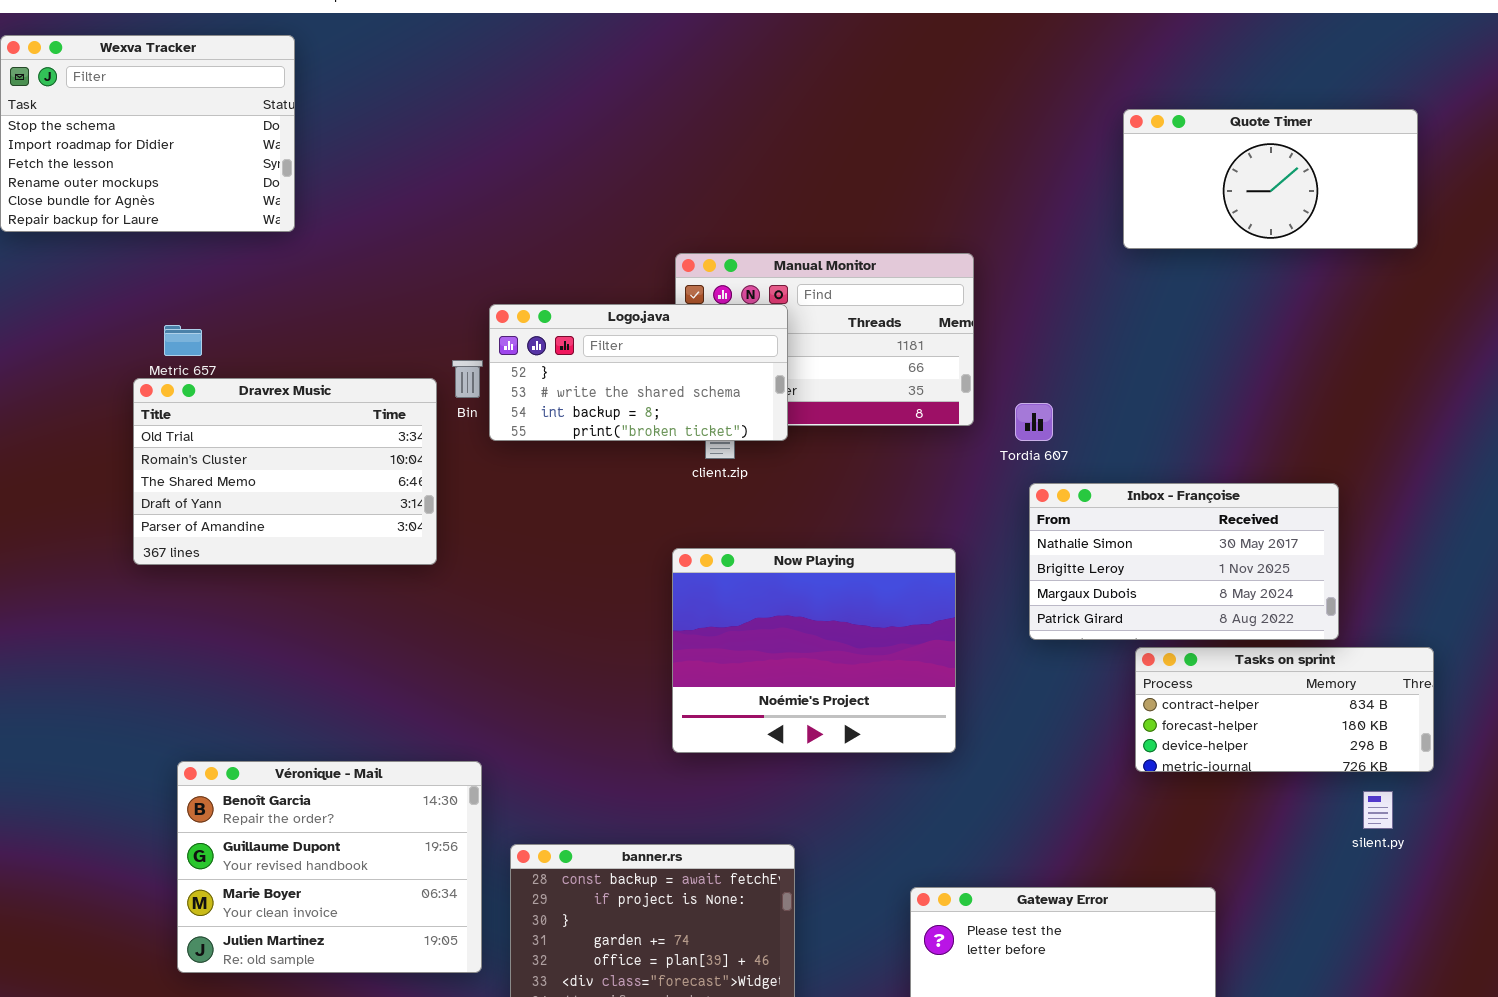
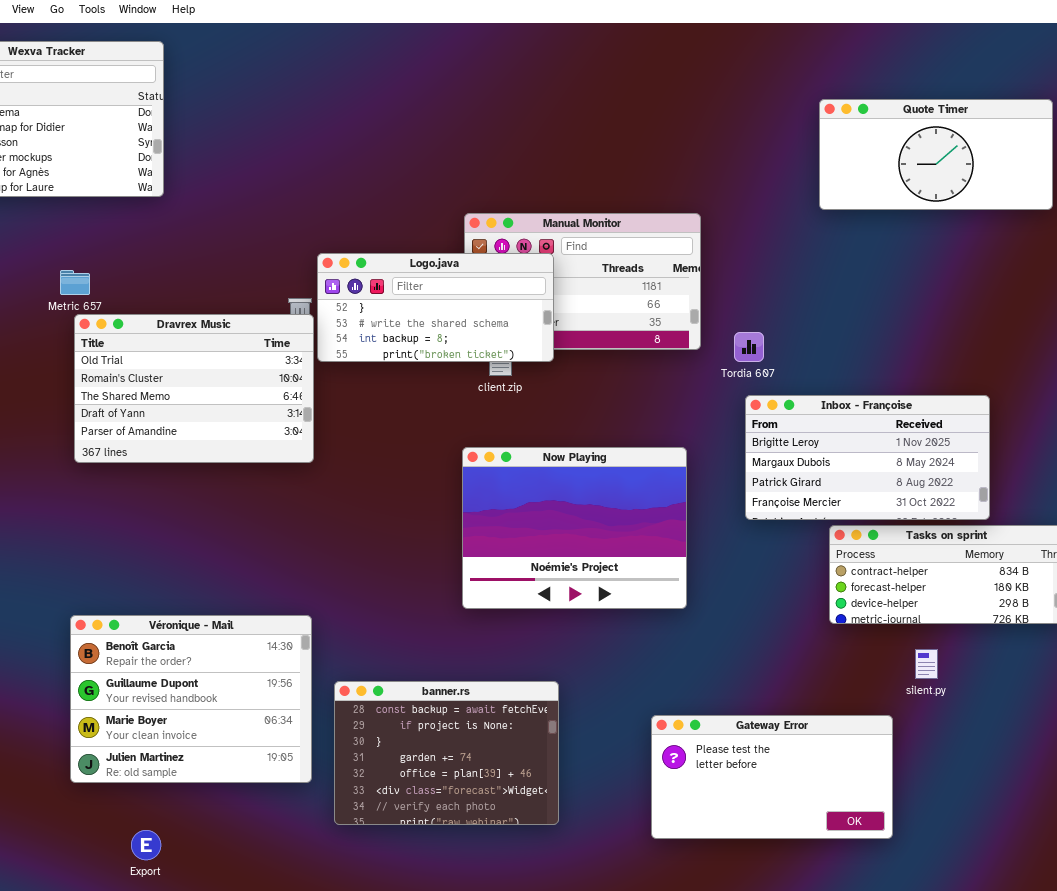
Dravrex Music: [133,378,437,565] -> [74,314,314,463], moved
Inbox - Françoise: [1029,483,1339,640] -> [745,395,990,520], scrolled down 1 row
silent.py: [1363,791,1393,829] -> [915,649,938,679], moved

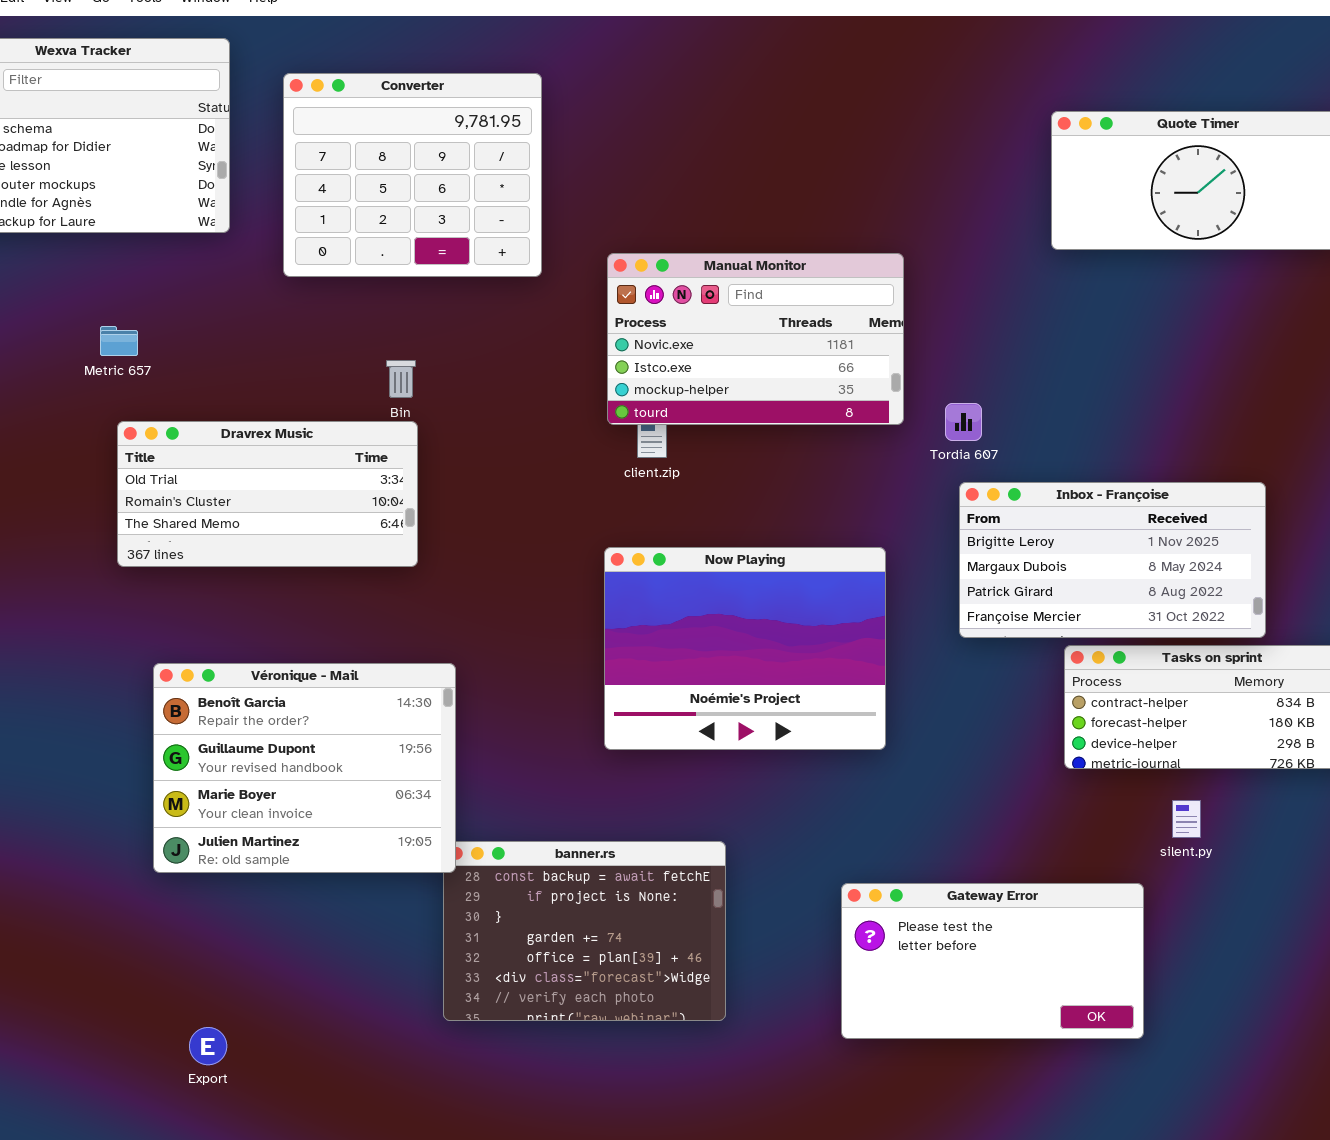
Converter: none -> [283,73,542,277], opened
Logo.java: [317,253,554,362] -> none, closed
Dravrex Music: [74,314,314,463] -> [117,421,418,567], resized
Véronique - Mail: [70,615,312,783] -> [153,663,456,873], moved

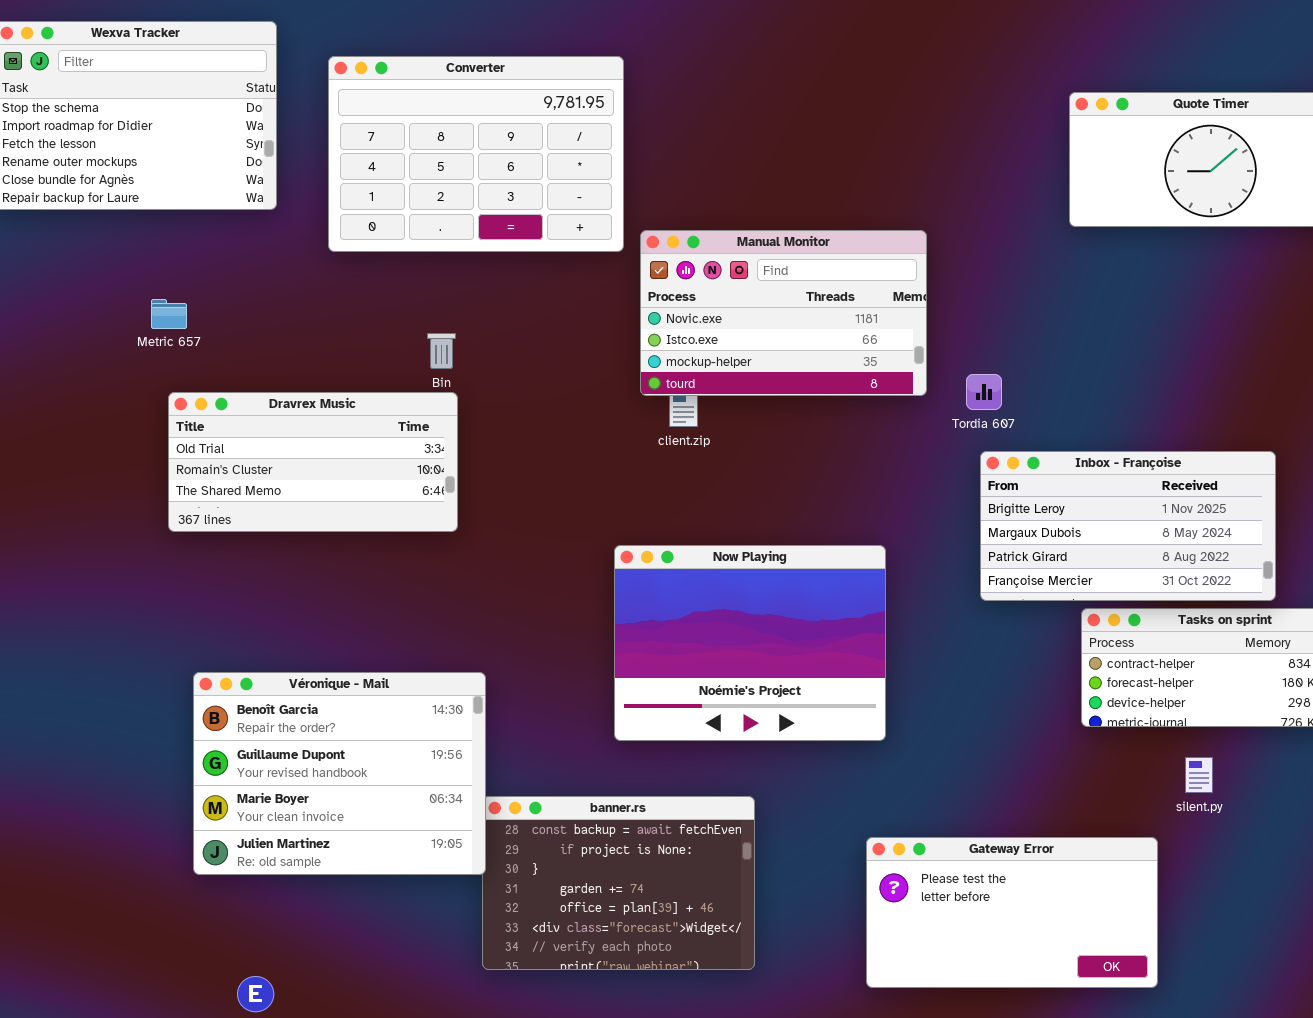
Converter: [283,73,542,277] -> [328,56,624,252], resized
Now Playing: [604,547,886,750] -> [614,545,886,741], moved
Véronique - Mail: [153,663,456,873] -> [193,672,486,875], moved

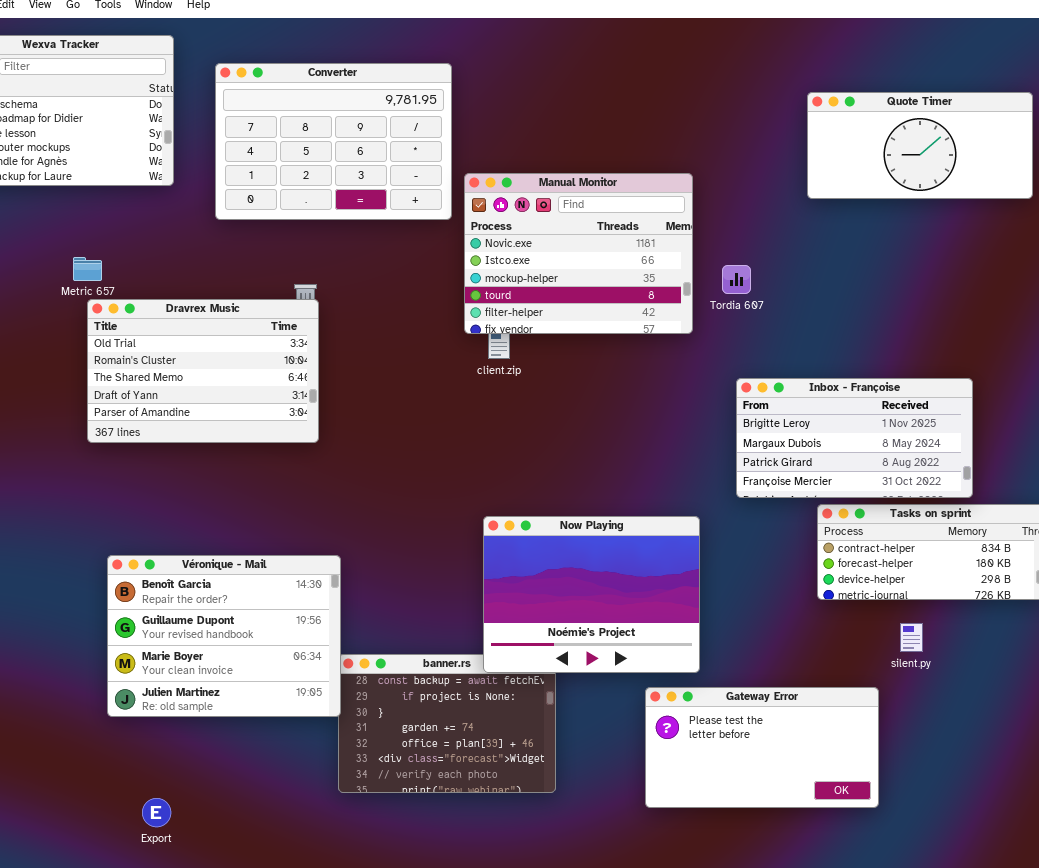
Manual Monitor: [640,230,927,396] -> [464,173,693,334], resized
Tordia 607: [966,374,1002,410] -> [722,265,751,294], moved
Dravrex Music: [168,392,458,532] -> [87,299,319,443], resized
Now Playing: [614,545,886,741] -> [483,516,700,673], moved

